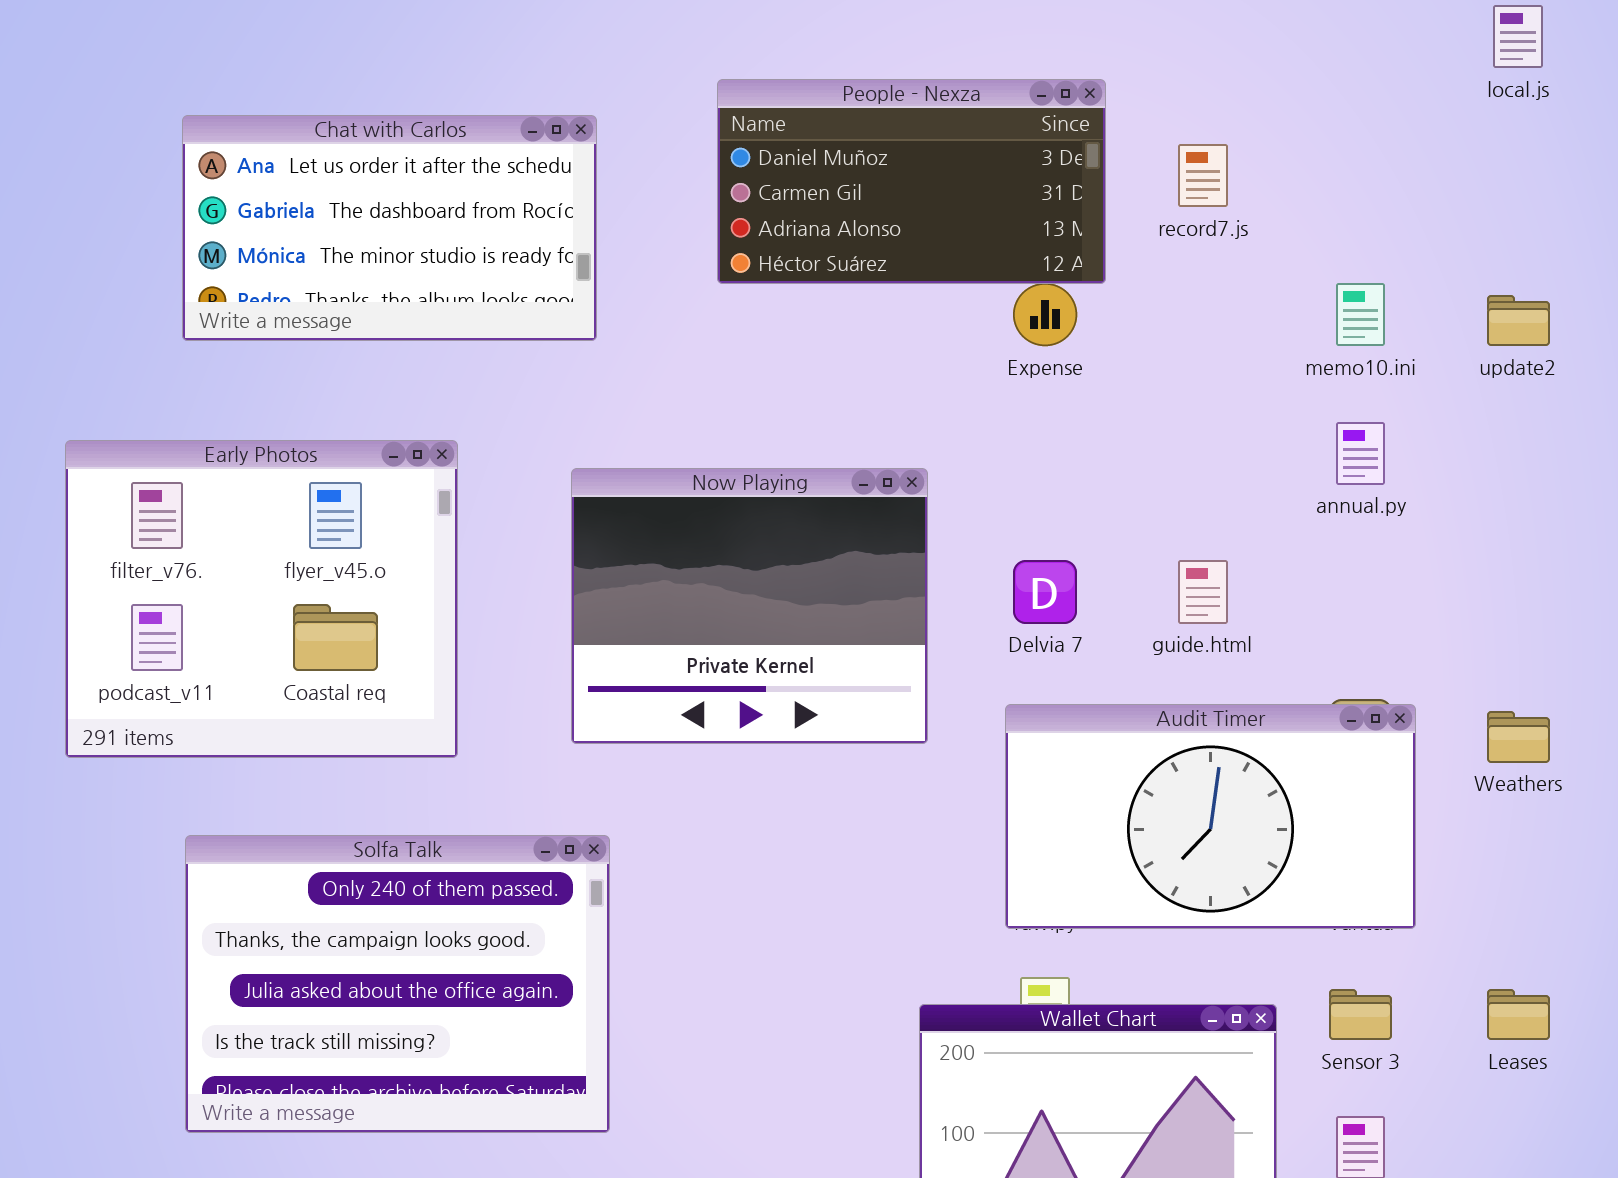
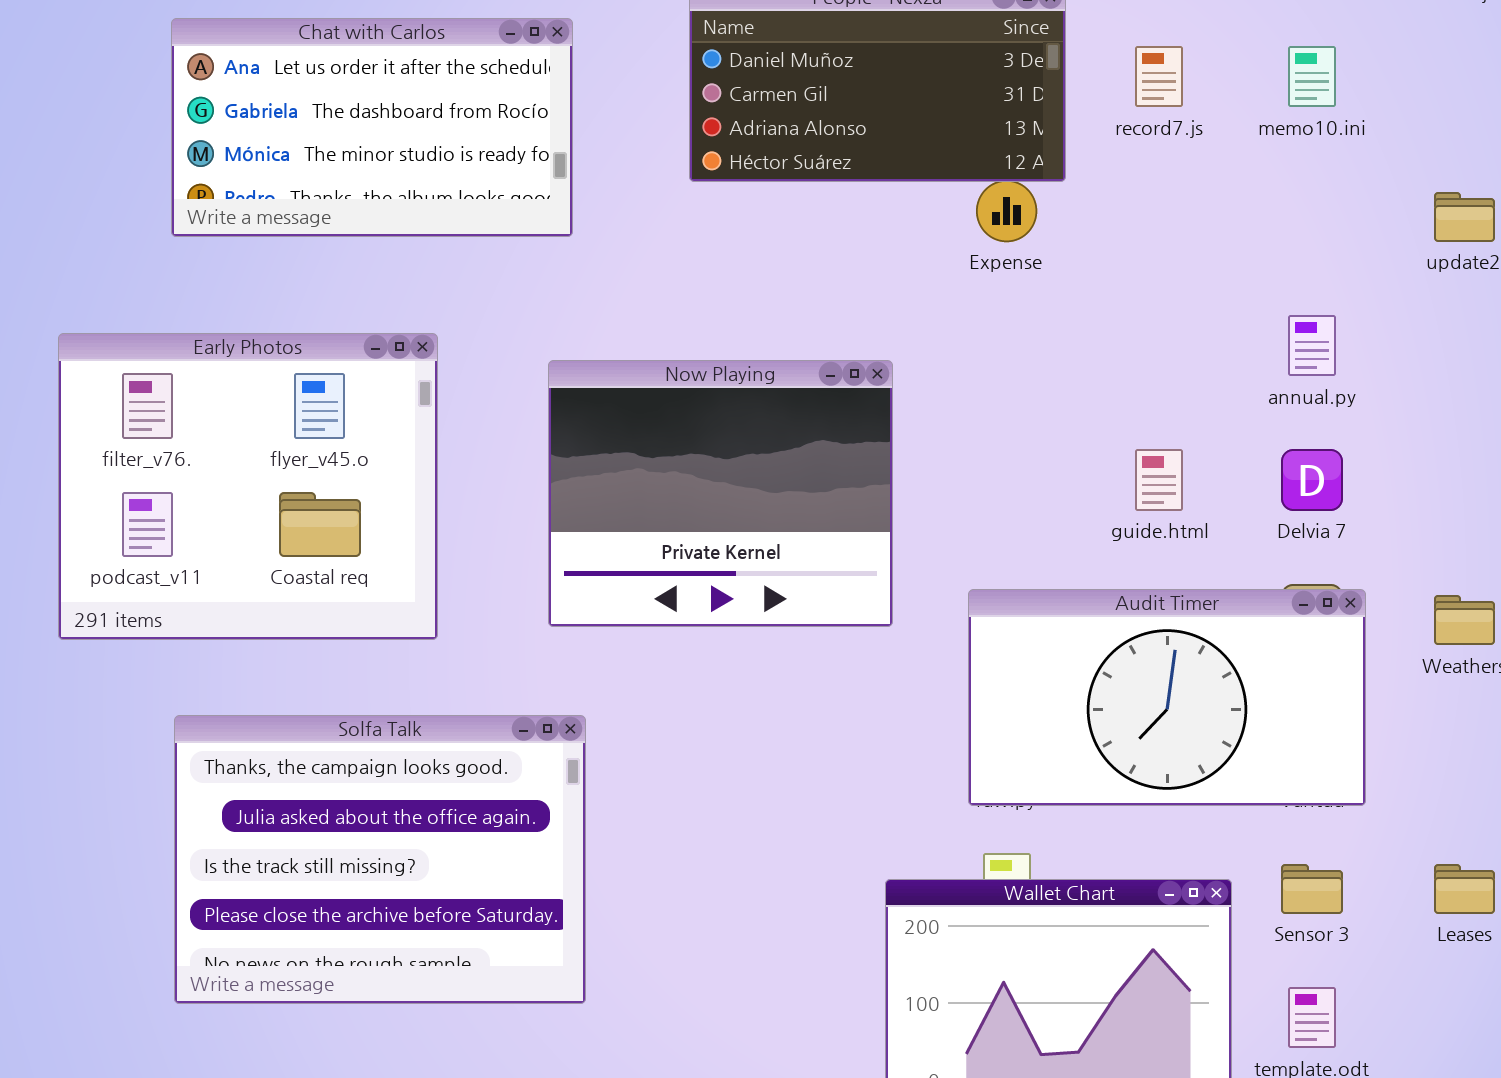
memo10.ini: [1336,283,1385,346] -> [1288,46,1336,107], moved
Delvia 7: [1013,560,1077,624] -> [1281,449,1343,511], moved
Solfa Talk: [185,835,610,1133] -> [174,715,586,1004], scrolled down 1 row

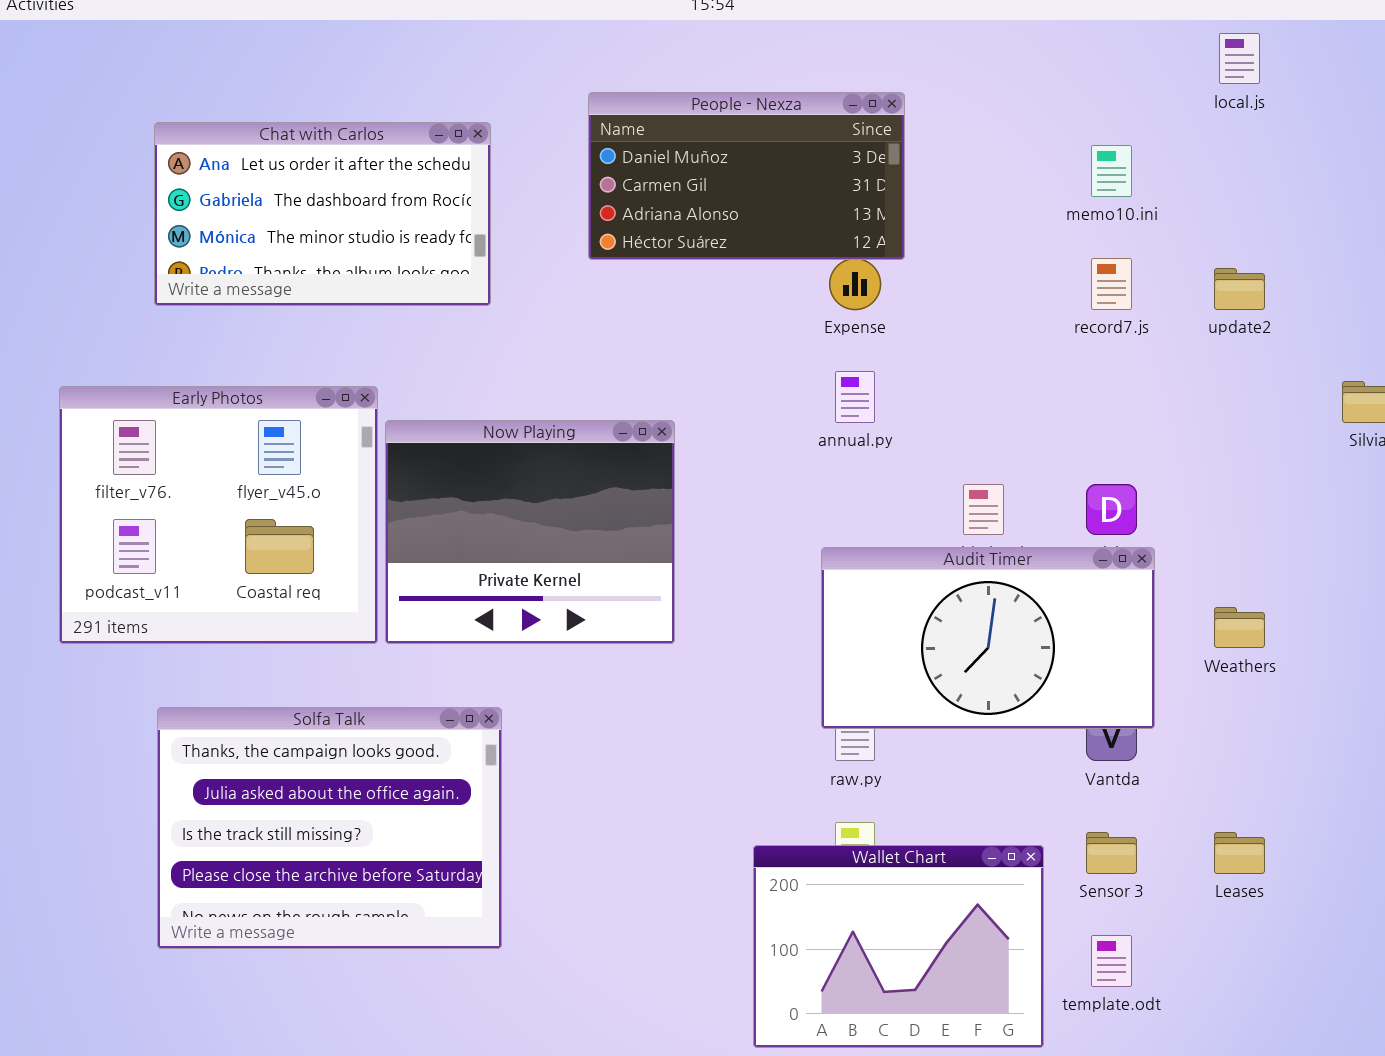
record7.js: [1135,46,1183,107] -> [1091,258,1132,310], moved
annual.py: [1288,315,1336,376] -> [835,371,875,423], moved
Now Playing: [548,360,893,627] -> [385,420,675,644], moved
Audit Timer: [968,589,1366,806] -> [821,547,1155,729], moved

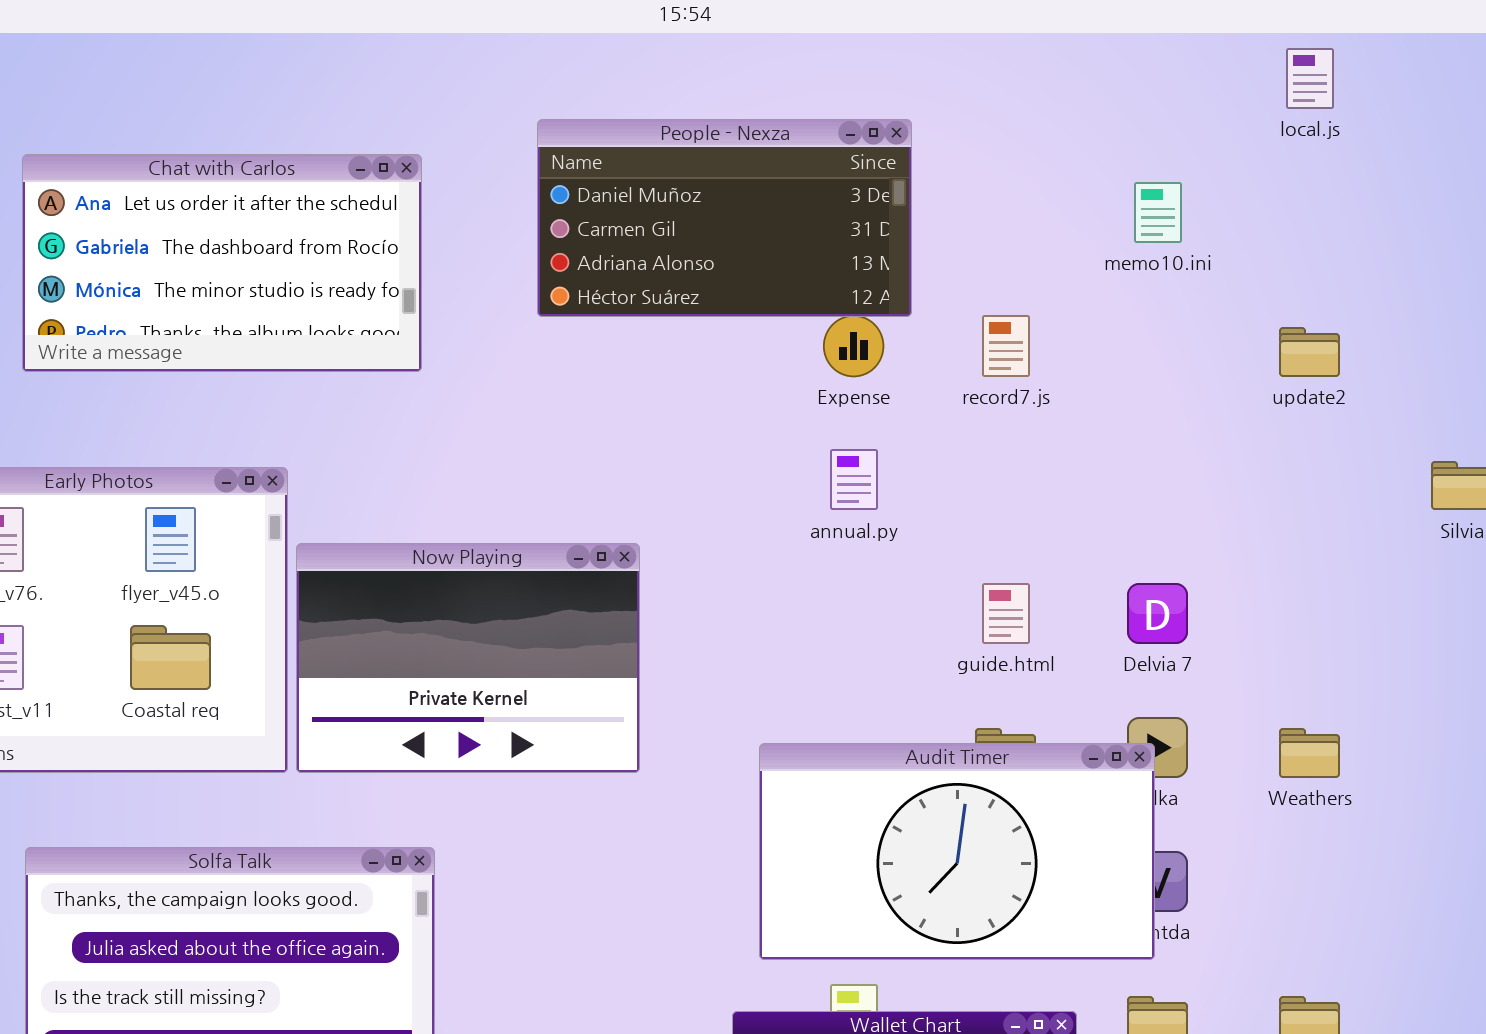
record7.js: [1091,258,1132,310] -> [982,315,1030,377], moved
Now Playing: [385,420,675,644] -> [296,543,640,773], resized
Audit Timer: [821,547,1155,729] -> [759,743,1155,960], moved

